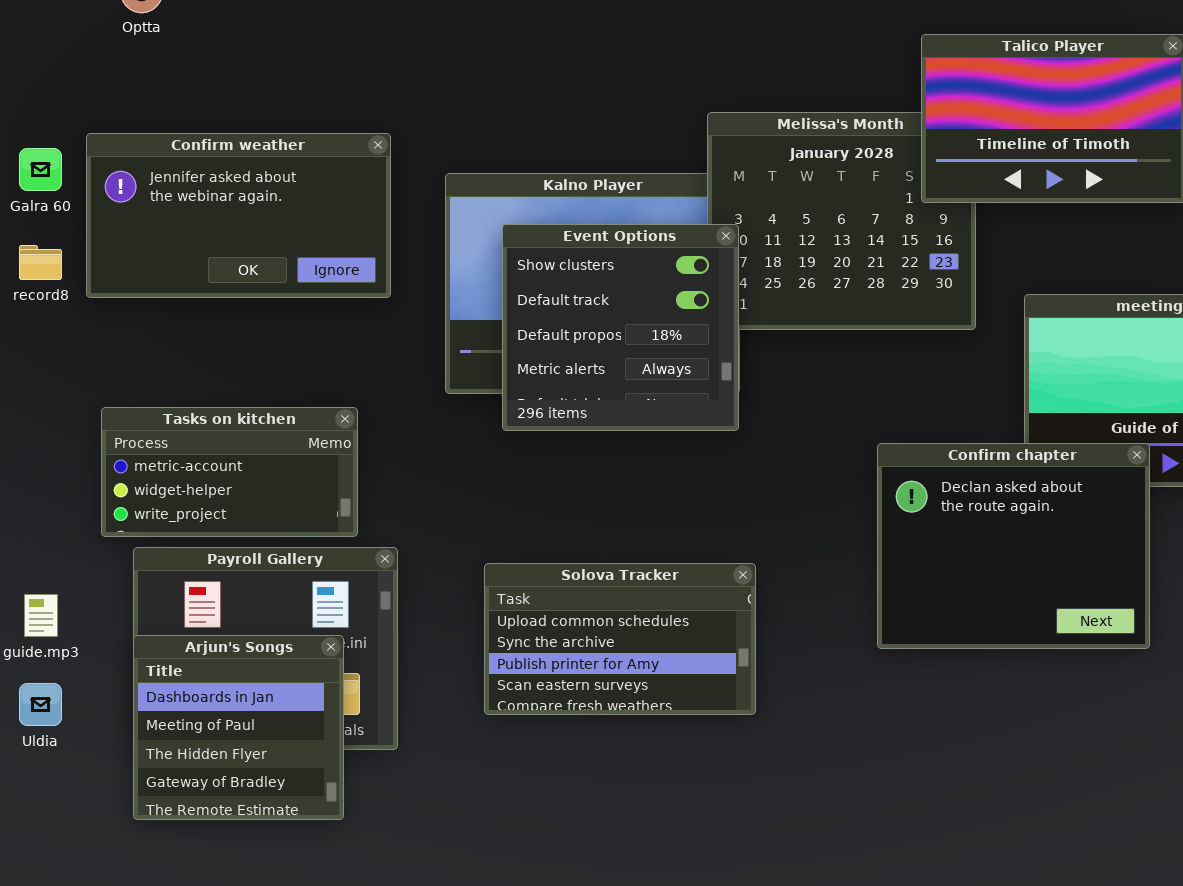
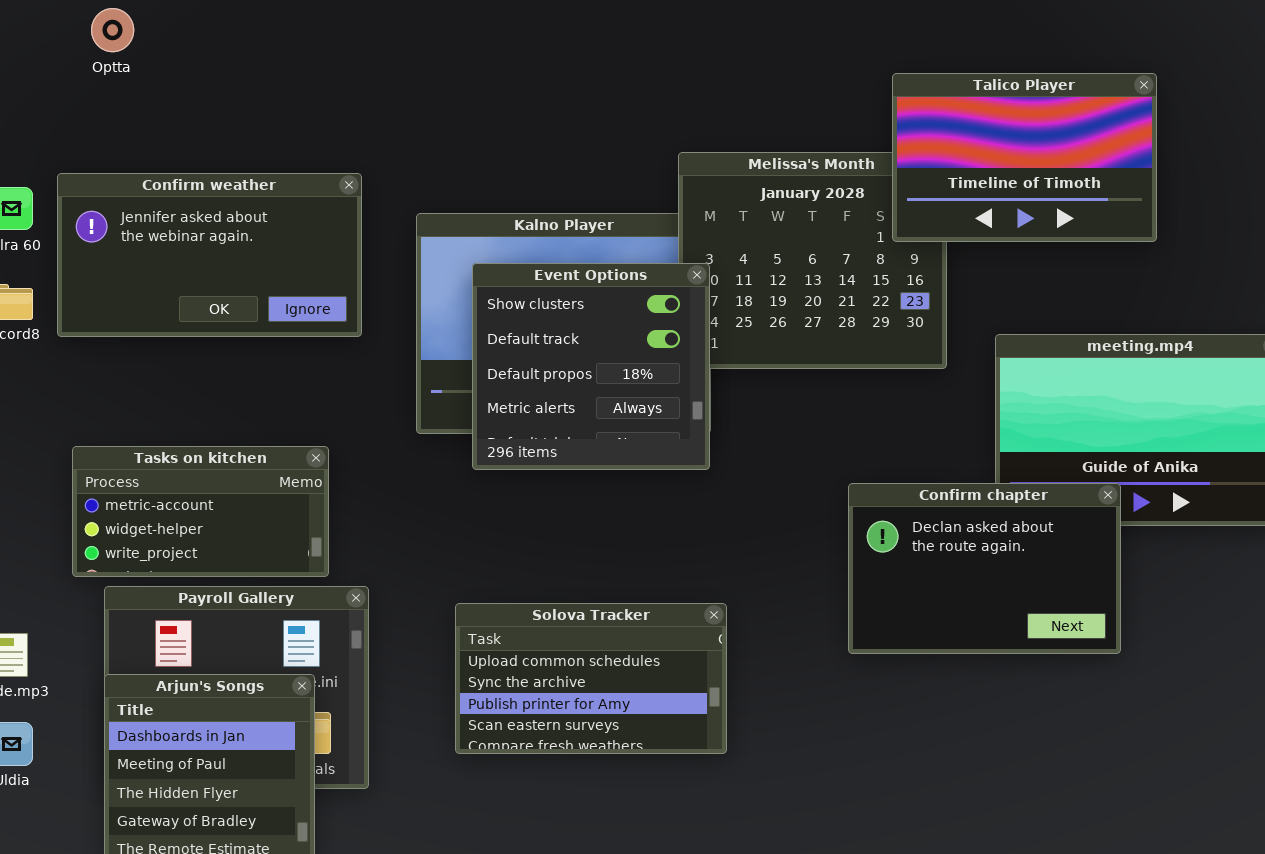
Confirm chapter: [877,443,1150,649] -> [848,483,1121,654], resized

